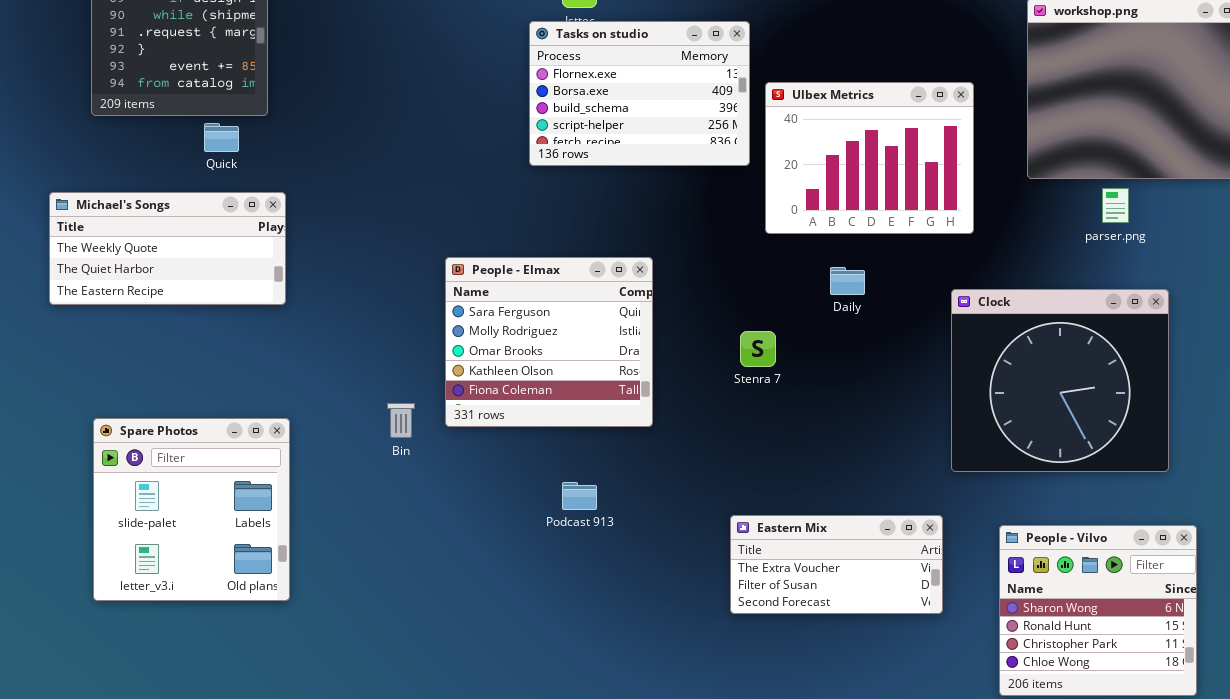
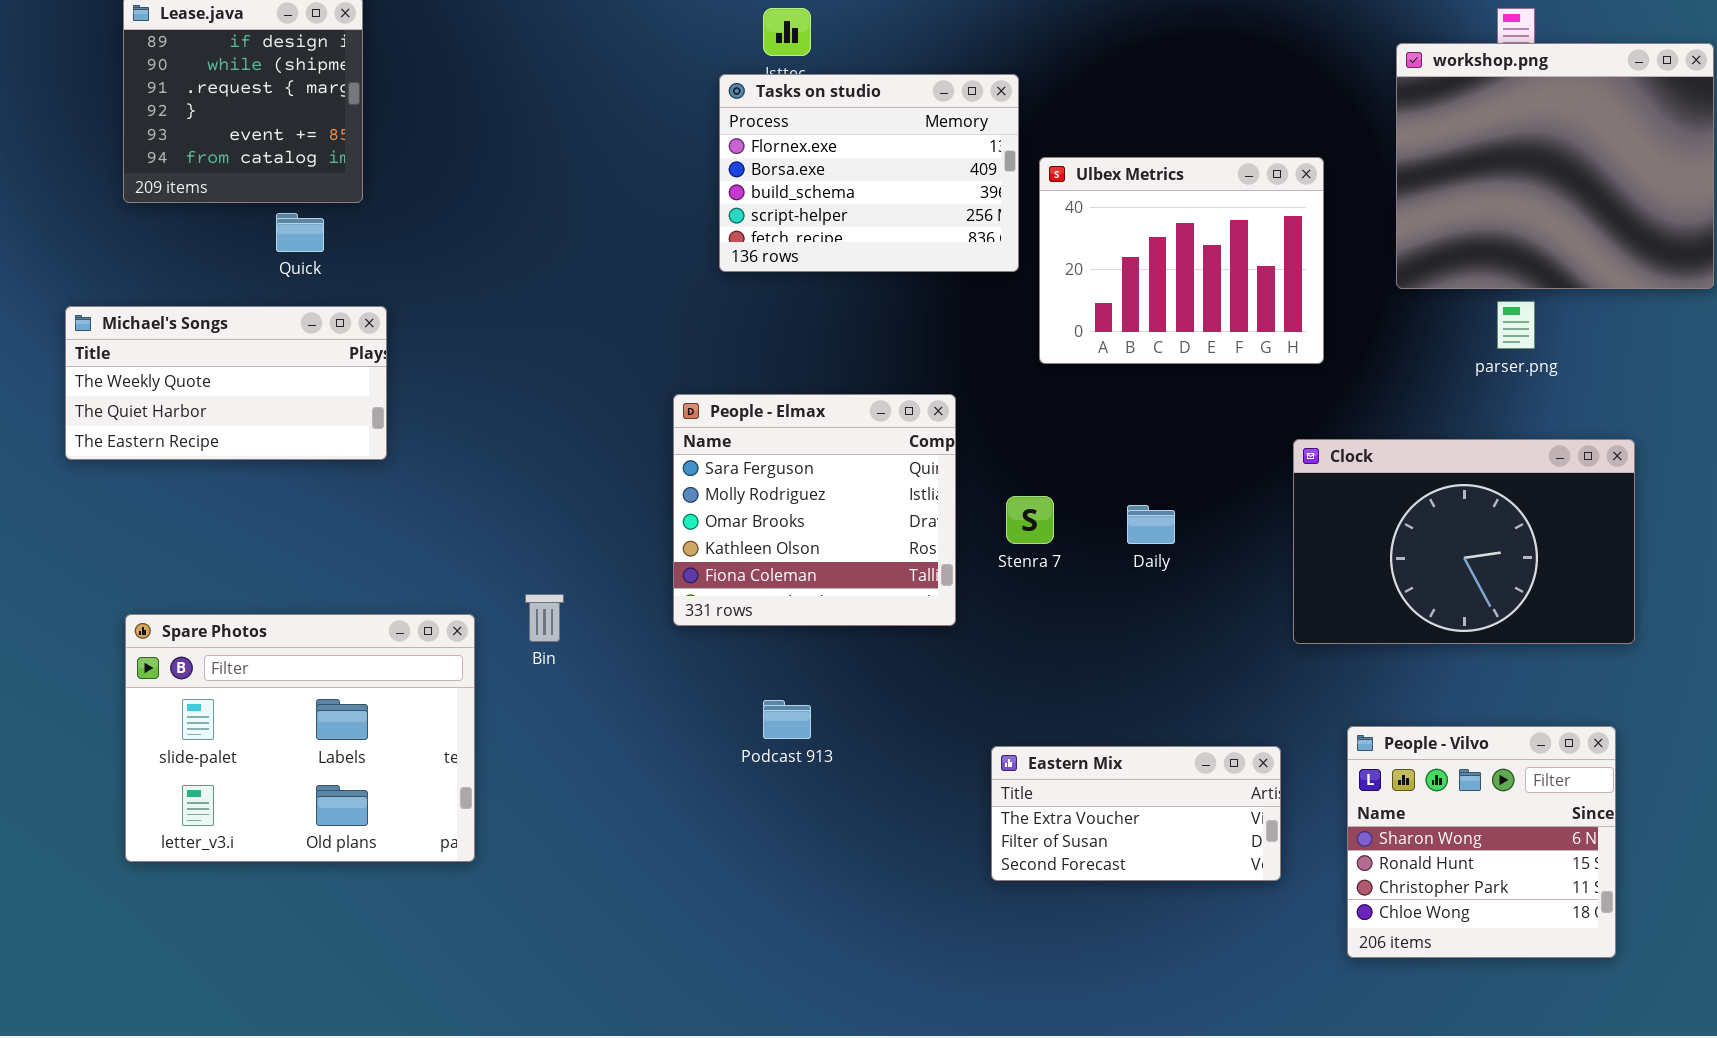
People - Elmax: [445,257,653,427] -> [673,394,956,626], moved
Daily: [830,267,865,295] -> [1127,505,1175,544], moved
Clock: [951,289,1169,472] -> [1293,439,1635,644], resized
Spare Photos: [93,418,290,601] -> [125,614,475,862], resized
People - Vilvo: [999,525,1197,696] -> [1347,726,1616,958], moved

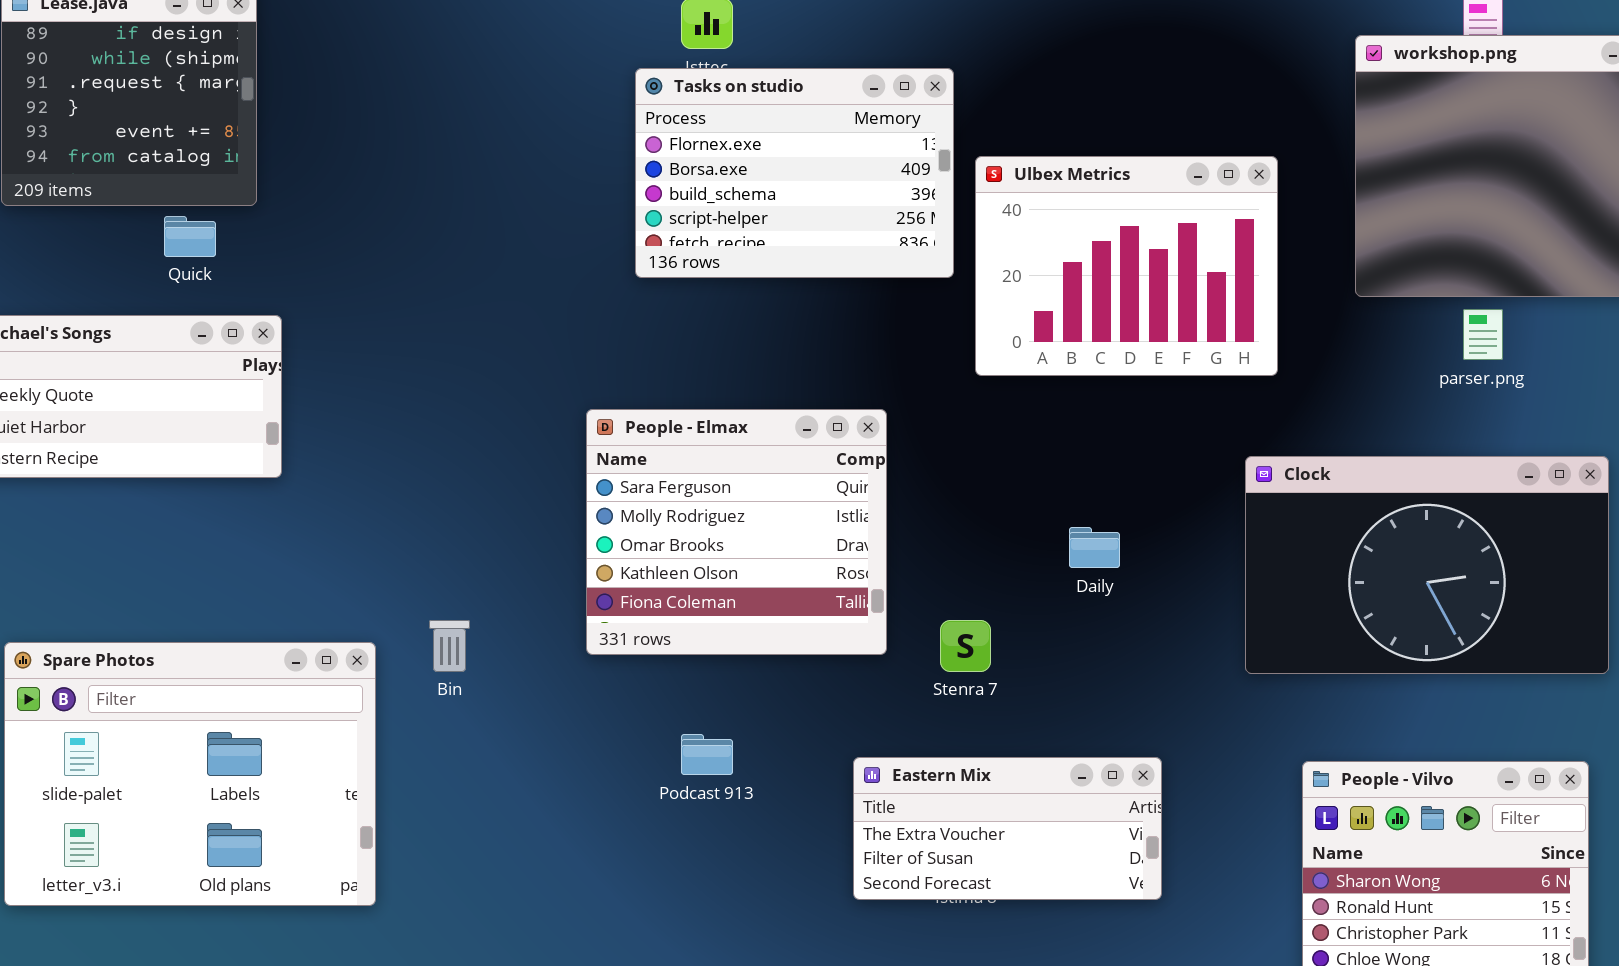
Stenra 7: [1006,496,1054,544] -> [940,620,991,672], moved
Eastern Mix: [991,746,1281,881] -> [853,757,1162,900], moved

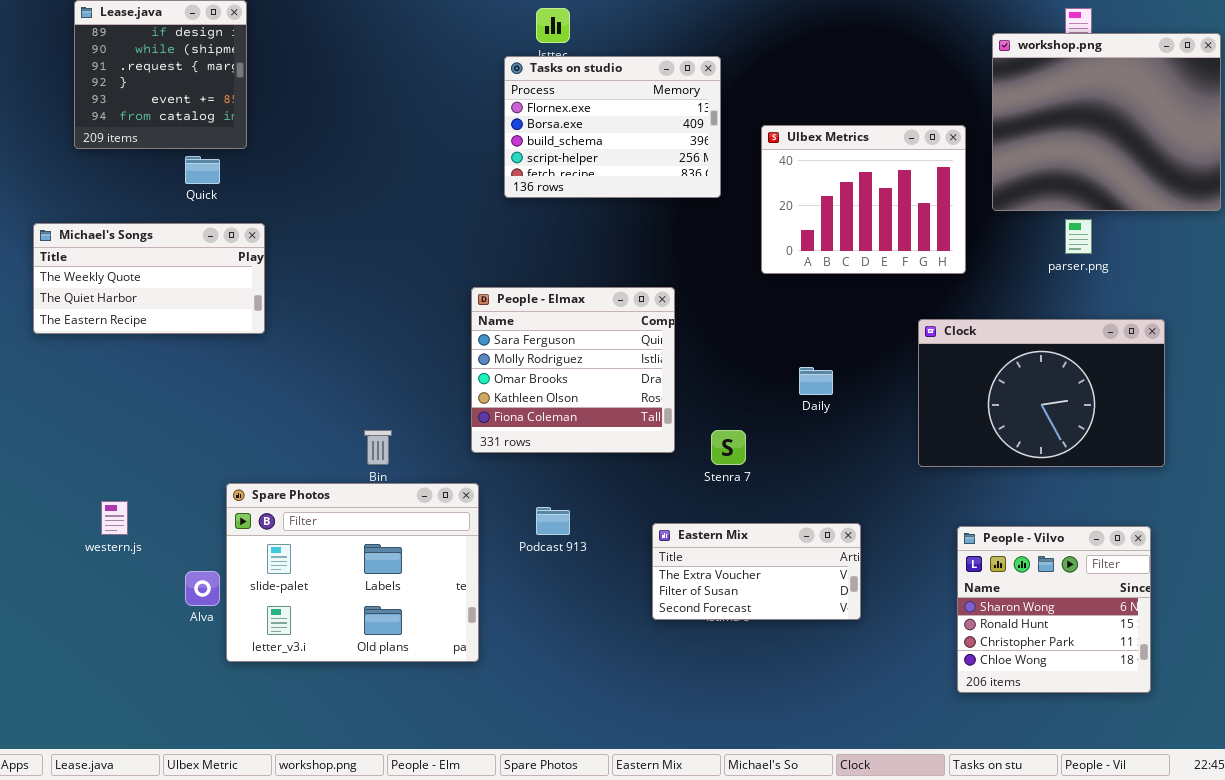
Ulbex Metrics: [975,156,1278,376] -> [761,125,966,274], moved
Spare Photos: [4,642,376,906] -> [226,483,479,662], moved

